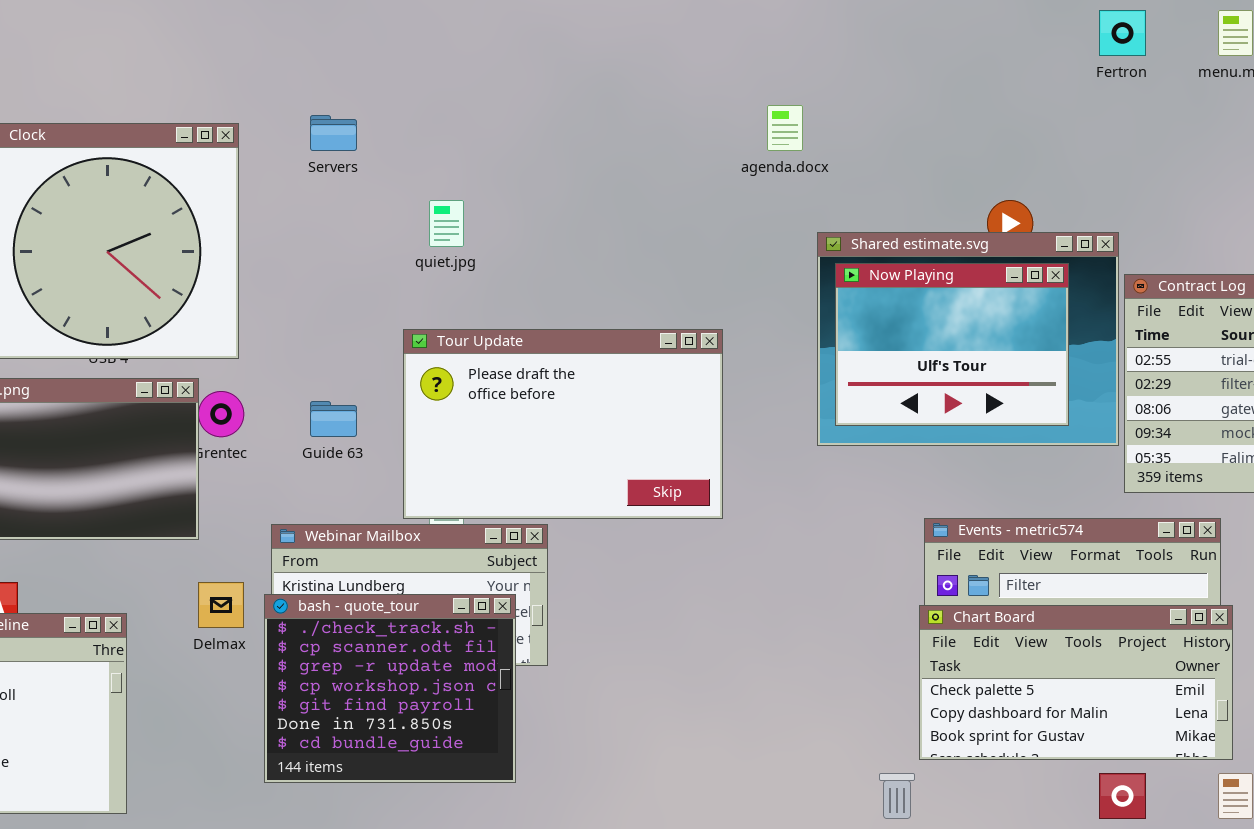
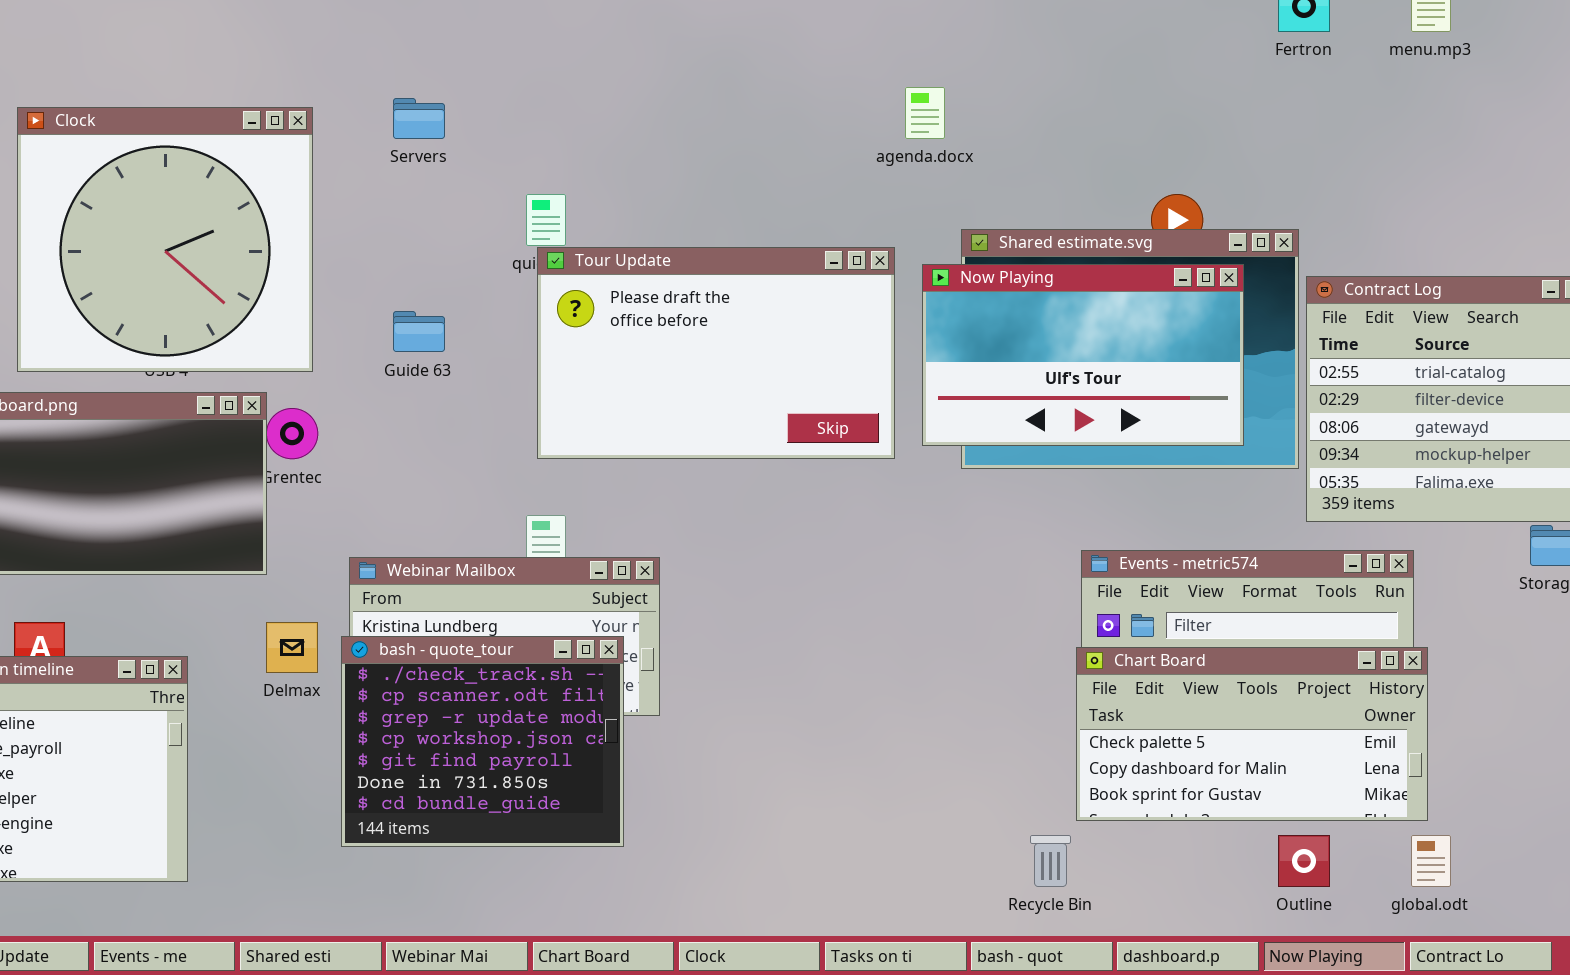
Now Playing: [835,263,1069,426] -> [922,264,1244,446], resized
Tour Update: [403,329,723,519] -> [537,247,895,459], moved
Guide 63: [310,401,357,437] -> [393,311,445,352], moved

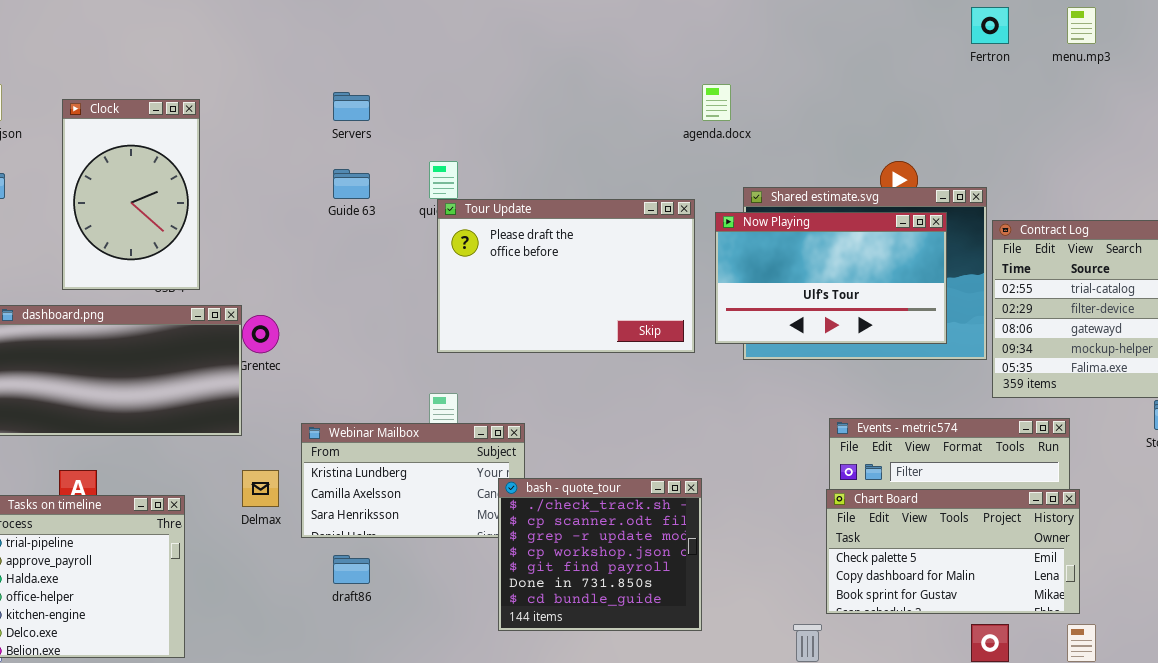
Clock: [17,107,313,372] -> [62,99,200,290], resized
Guide 63: [393,311,445,352] -> [333,169,370,199], moved
bash - quote_tour: [341,636,624,847] -> [498,478,702,631], moved

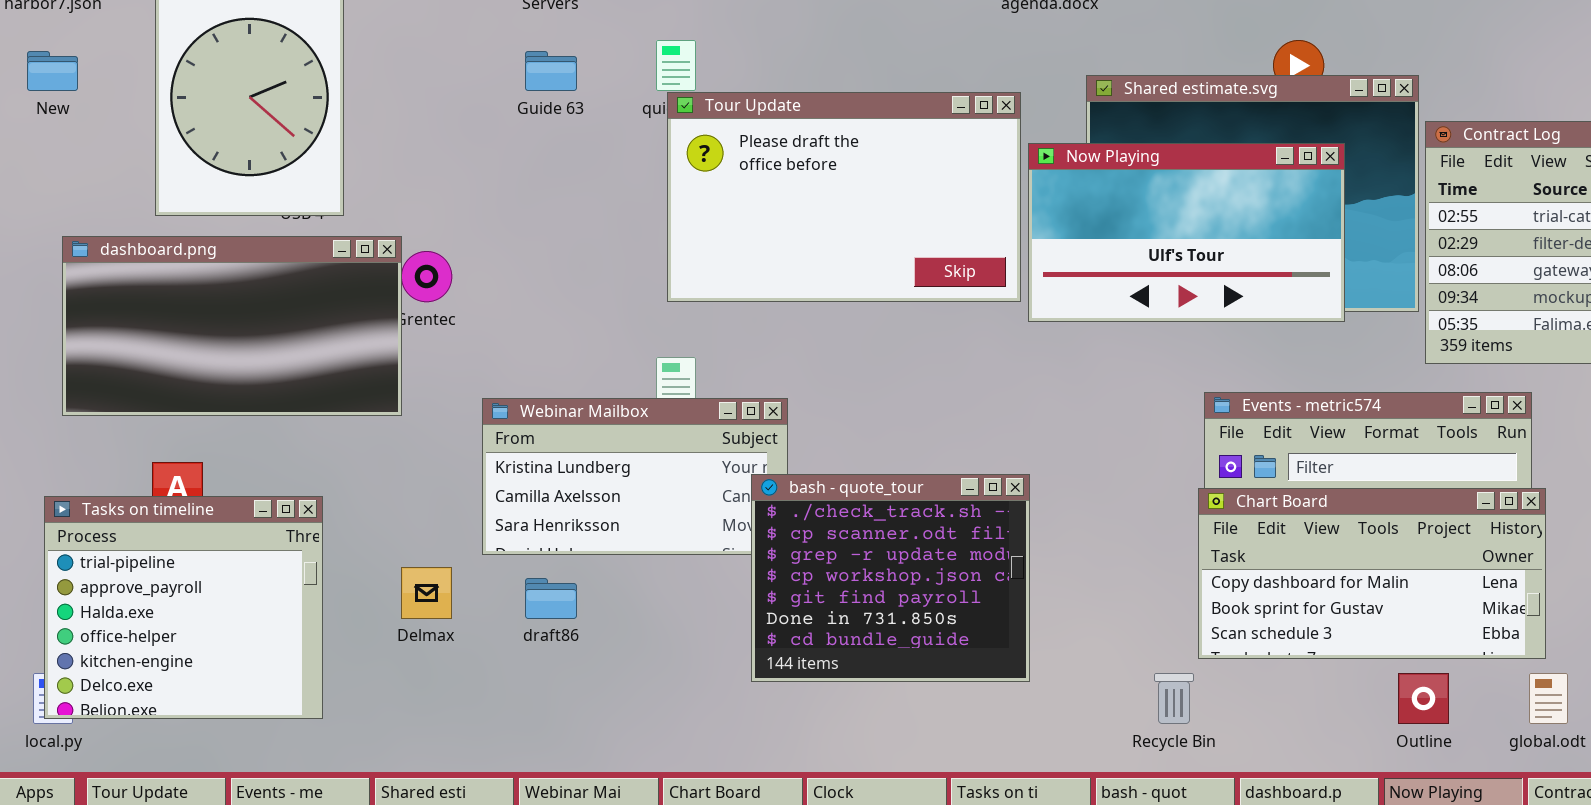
Now Playing: [715,212,947,344] -> [1028,143,1345,322], moved
Delmax: [242,470,279,507] -> [401,567,452,619], moved
Chart Board: [826,489,1080,614] -> [1198,488,1546,659], scrolled down 1 row

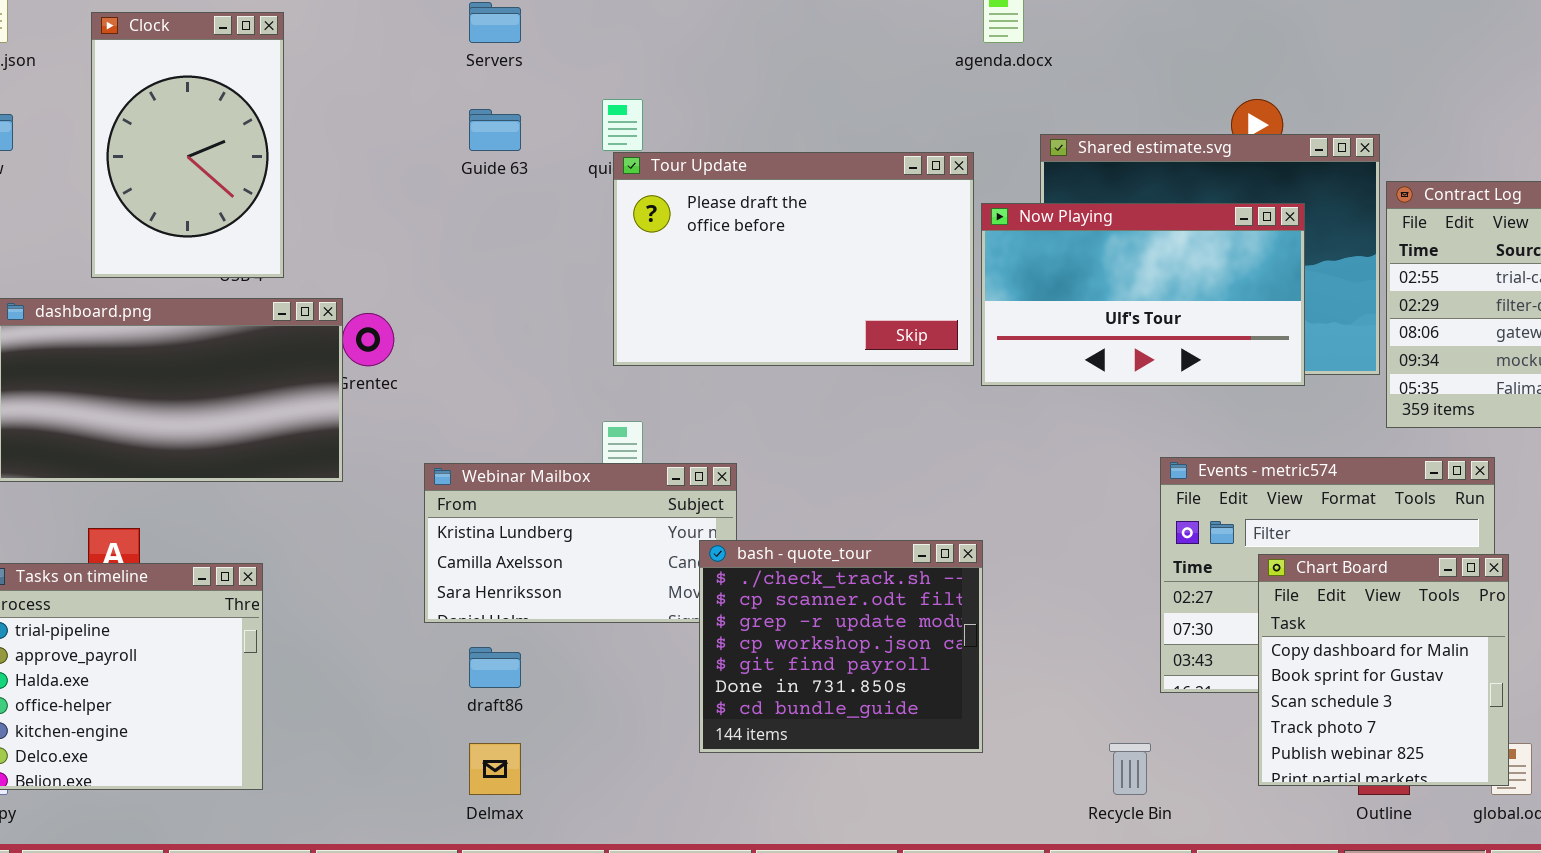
Chart Board: [1198,488,1546,659] -> [1258,554,1509,786], resized
Delmax: [401,567,452,619] -> [469,743,521,795], moved

